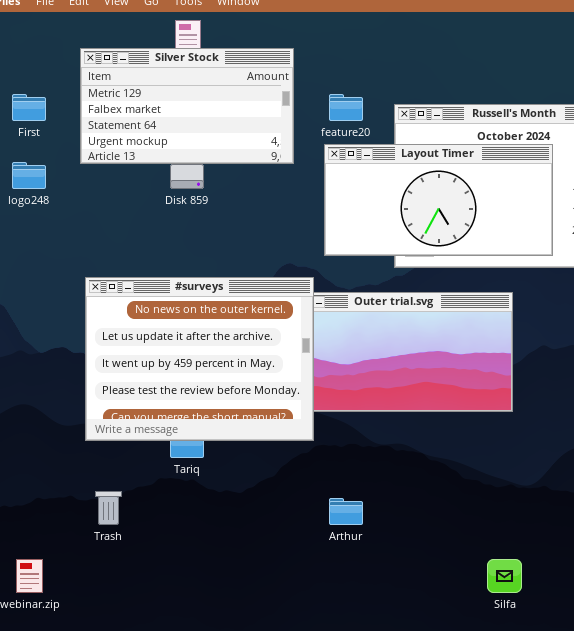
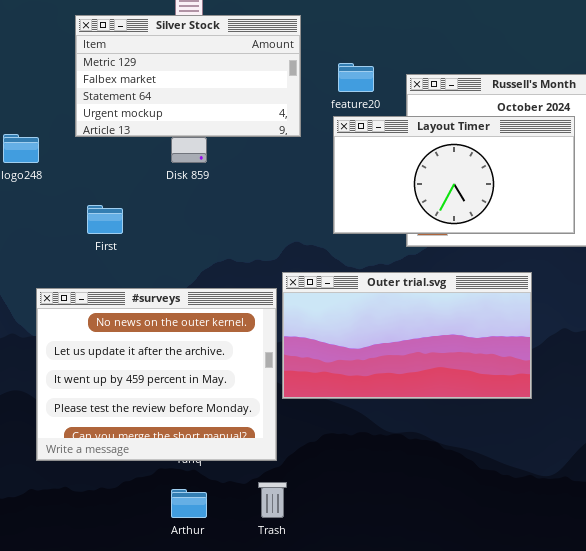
First: [12,94,46,121] -> [87,205,123,234], moved
#surveys: [85,277,314,441] -> [36,288,277,461], moved
Trash: [95,491,122,525] -> [258,482,287,518], moved
Arthur: [329,498,363,525] -> [171,489,207,518], moved

